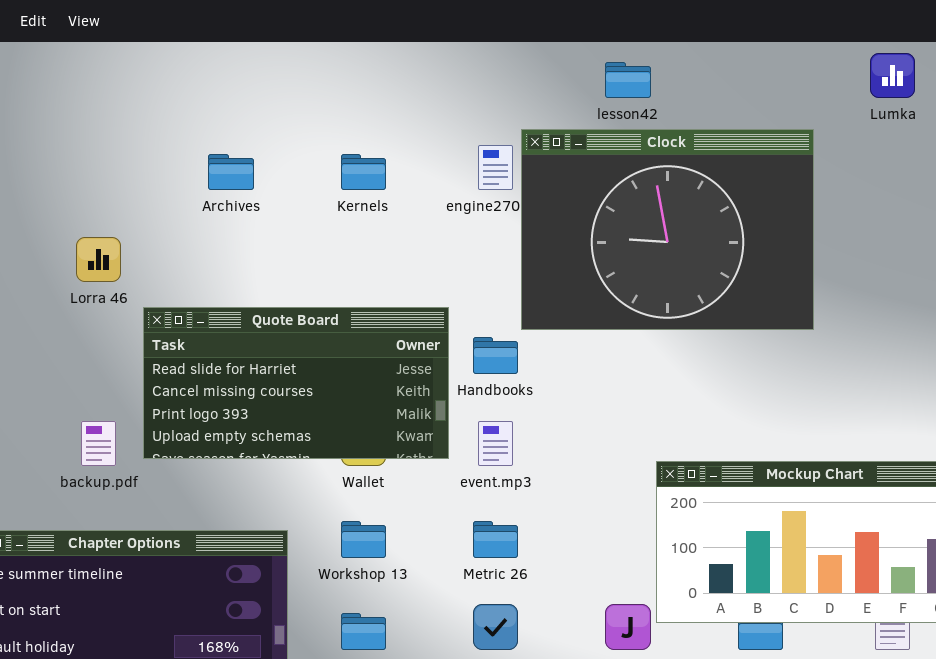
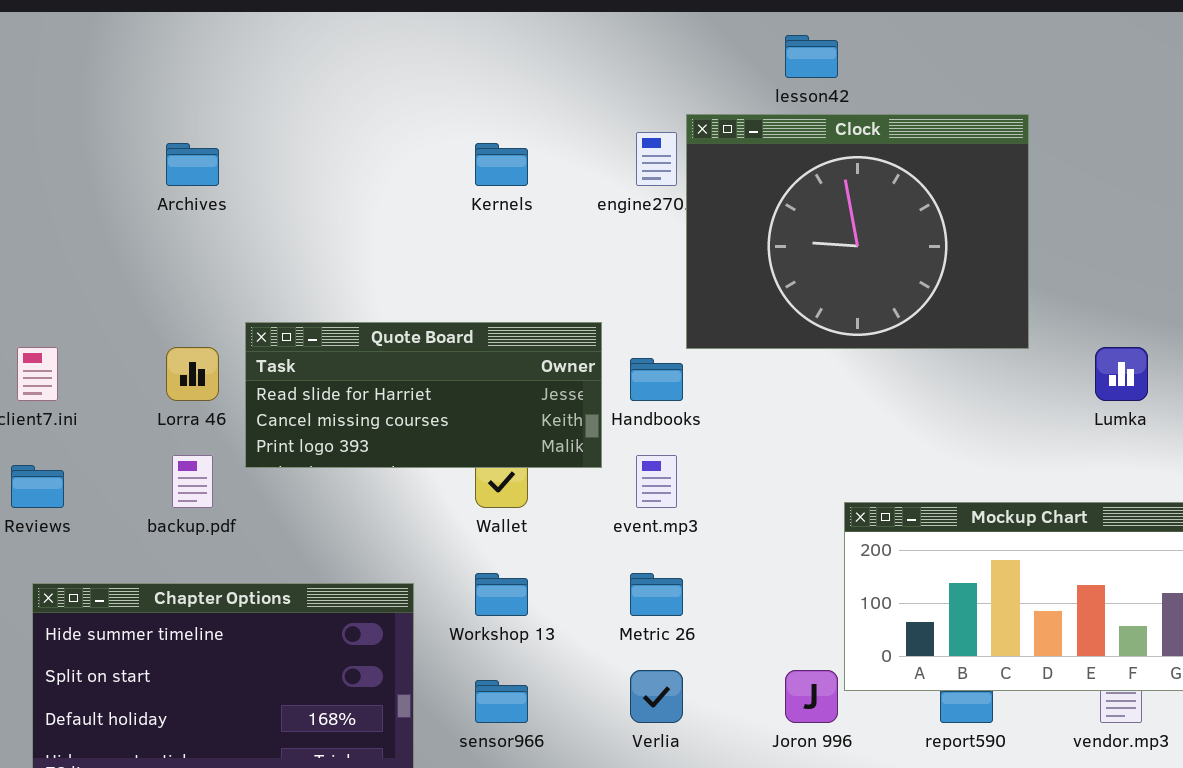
Lumka: [870,53,915,98] -> [1095,347,1148,401], moved
Archives: [208,154,254,190] -> [166,143,219,186], moved
Lorra 46: [76,237,121,282] -> [166,347,219,401], moved
Quote Board: [143,307,449,459] -> [245,322,602,468], resized

